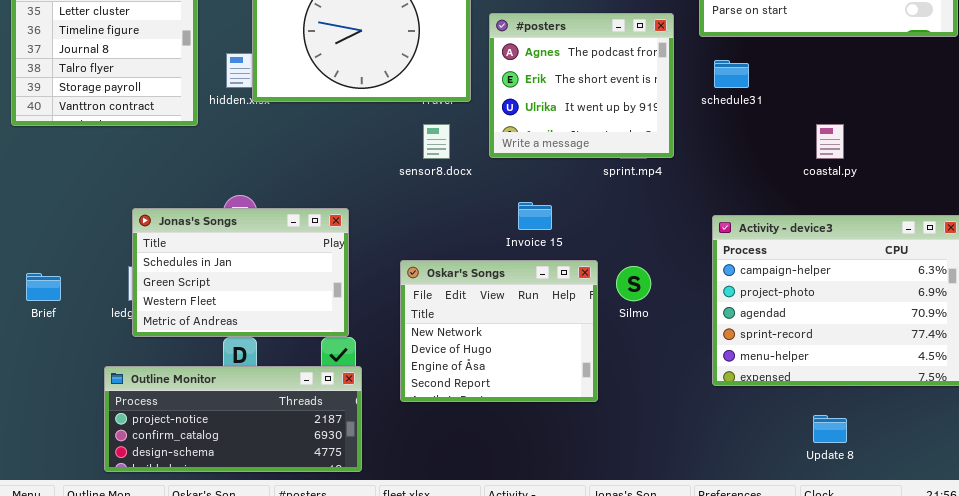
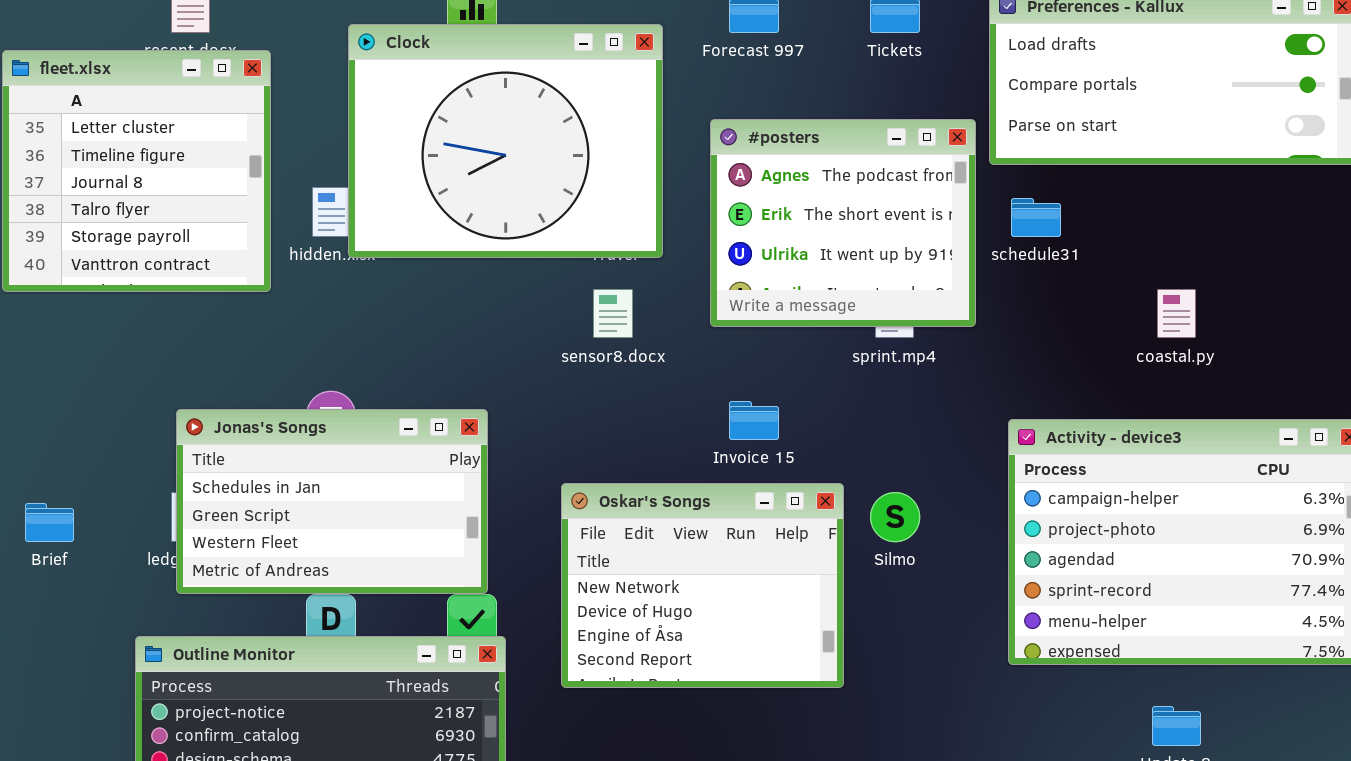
#posters: [489,13,674,158] -> [710,119,976,327], moved

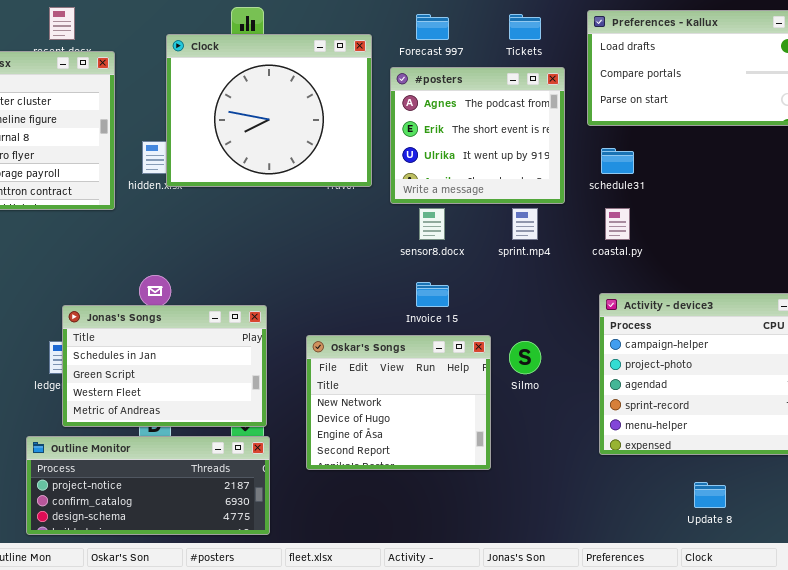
#posters: [710,119,976,327] -> [390,67,565,204], moved
sensor8.docx: [593,289,633,338] -> [419,208,445,240], moved
coastal.py: [1157,289,1196,338] -> [605,208,630,240], moved
Jonas's Songs: [176,409,488,594] -> [62,305,267,427], moved

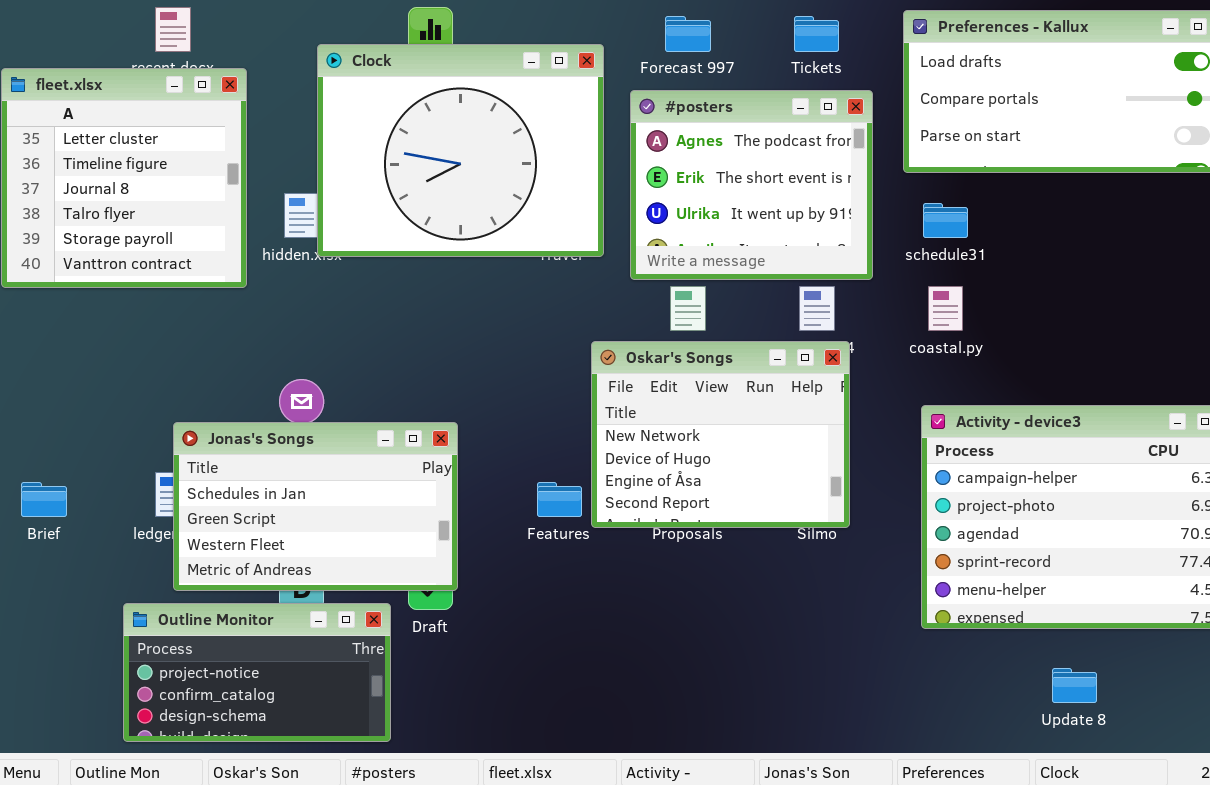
Oskar's Songs: [306,335,491,470] -> [591,341,850,528], moved
Outline Monitor: [26,436,270,535] -> [123,603,391,742], resized

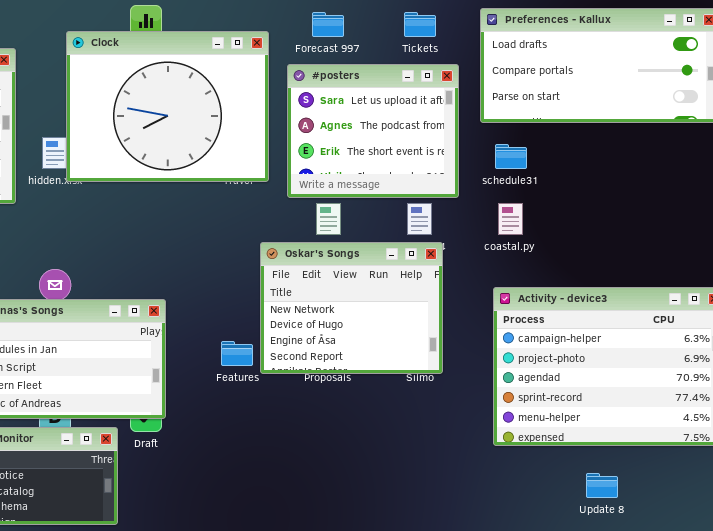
#posters: [630,90,873,280] -> [287,64,459,198], scrolled up 1 row

